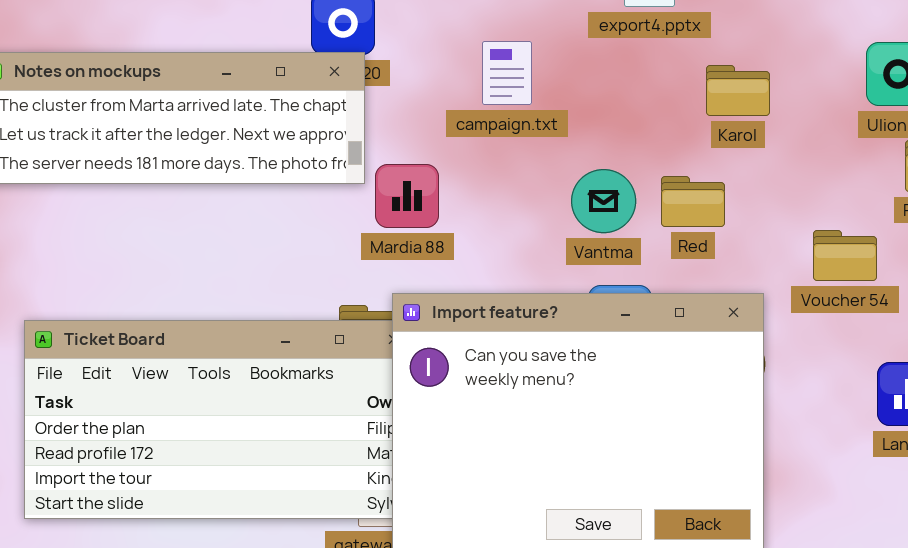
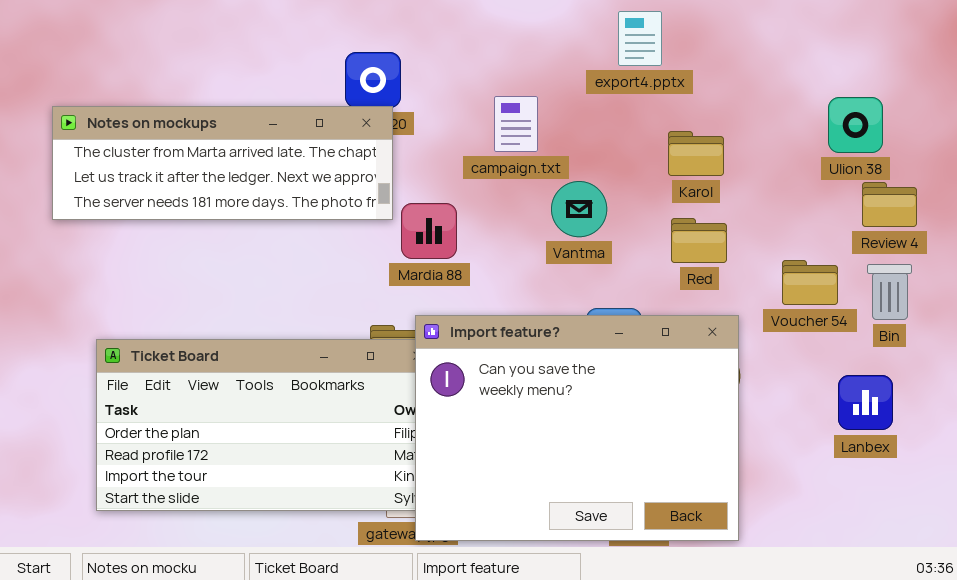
Karol: [706,65,770,116] -> [668,131,724,176], moved
Vantma: [571,169,636,233] -> [551,181,607,237], moved
Red: [661,176,725,227] -> [671,218,727,263], moved

